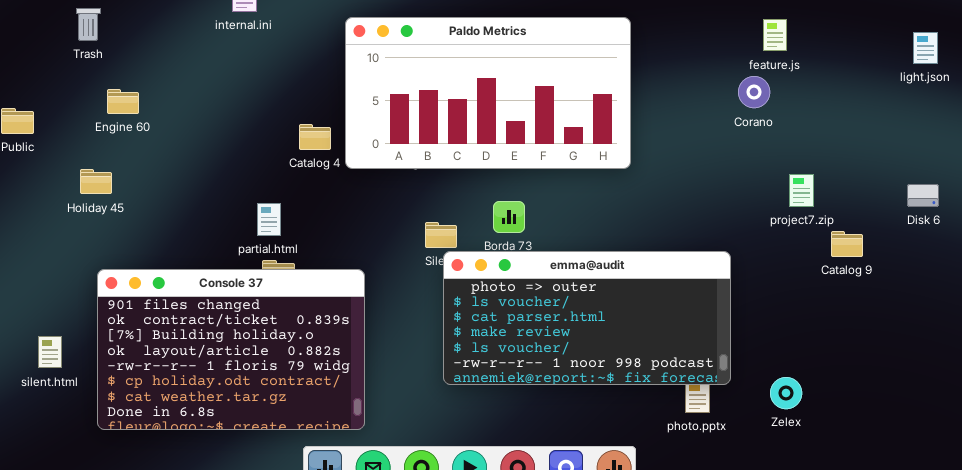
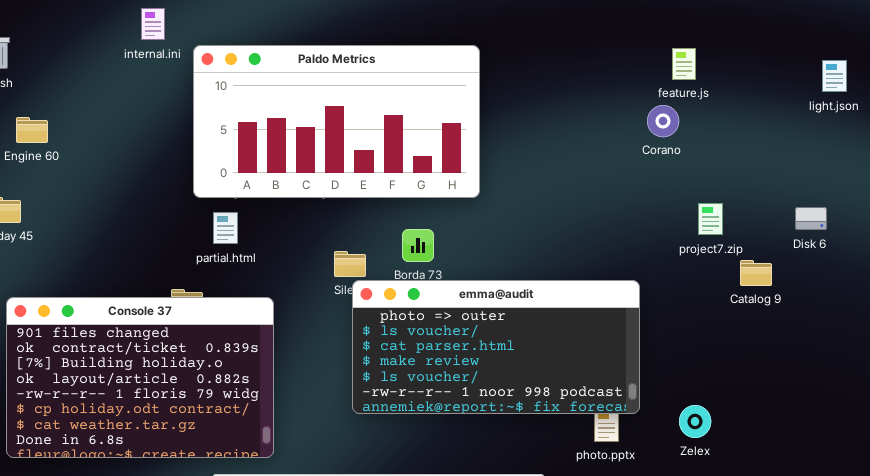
Paldo Metrics: [345,17,631,169] -> [193,45,480,198], moved
Disk 6: [907,184,939,207] -> [795,207,827,230], moved
partial.html: [257,203,281,236] -> [213,212,238,244], moved

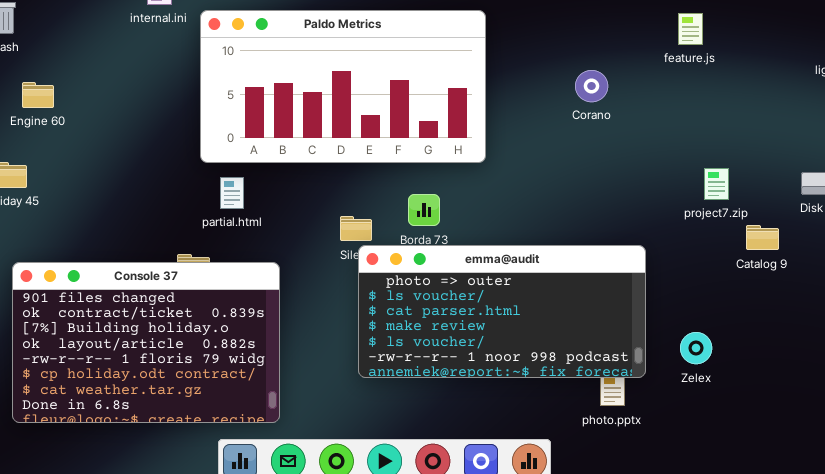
Corano: [647,105,679,137] -> [575,70,608,102], moved
Zelex: [679,405,711,438] -> [680,332,712,364], moved

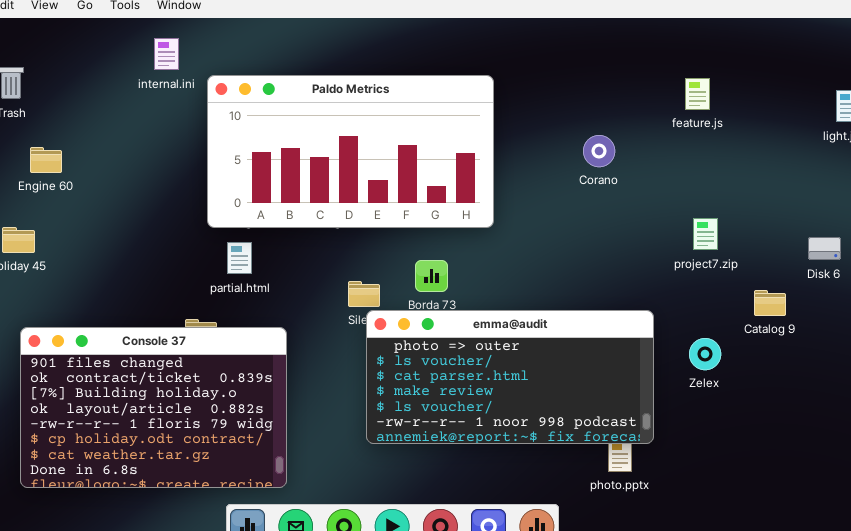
project7.zip: [704,168,729,200] -> [693,218,718,250], moved
Zelex: [680,332,712,364] -> [689,338,721,370], moved

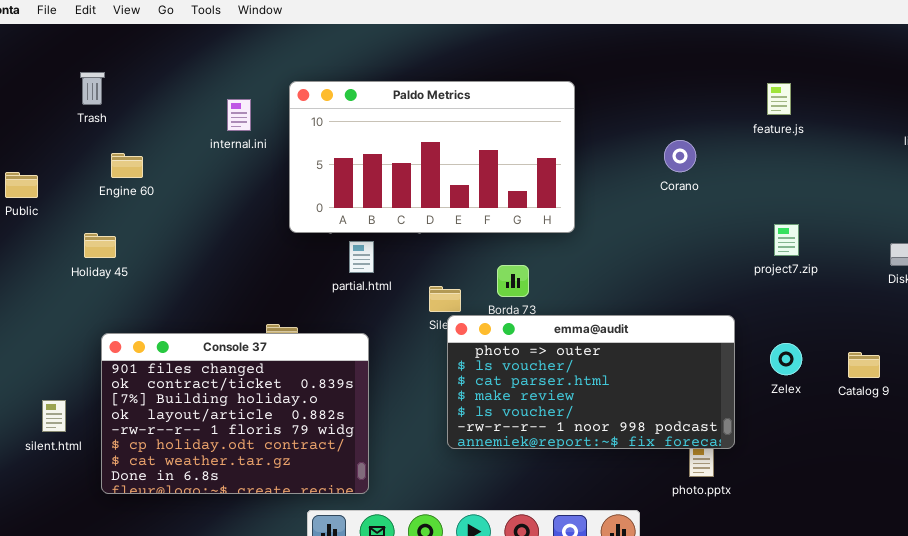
internal.ini: [154,38,179,70] -> [227,99,251,131], moved
partial.html: [227,242,252,274] -> [349,241,374,273], moved
Catalog 9: [754,290,786,316] -> [848,352,880,378], moved

